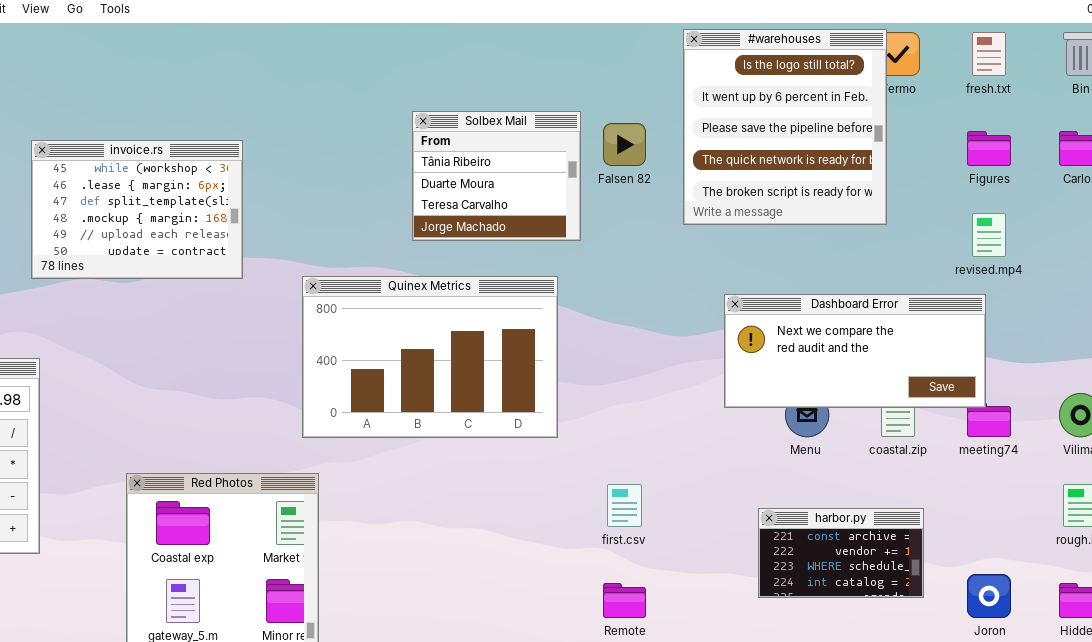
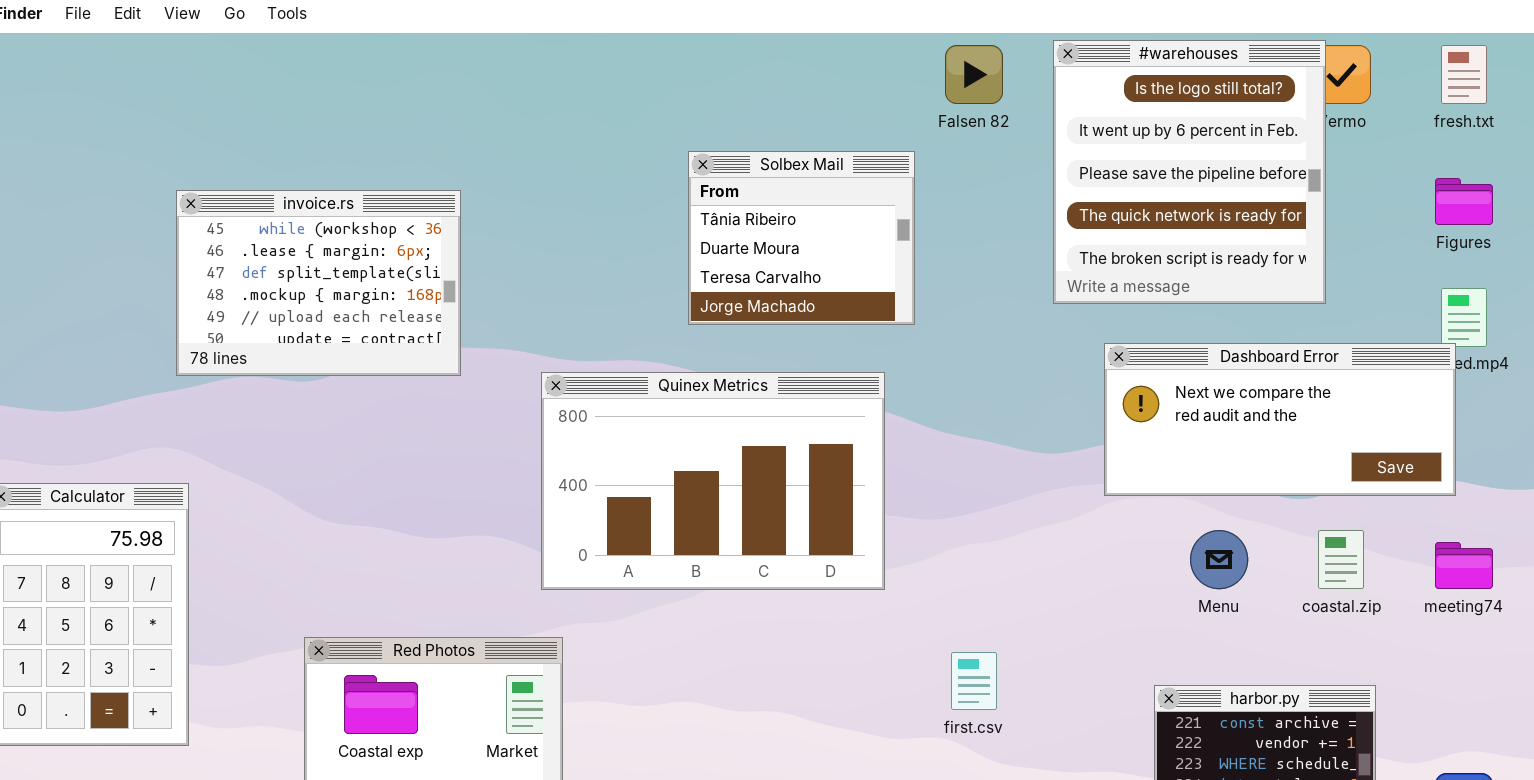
Falsen 82: [603,123,646,166] -> [945,45,1003,104], moved
Dashboard Error: [724,294,986,408] -> [1104,343,1456,496], moved

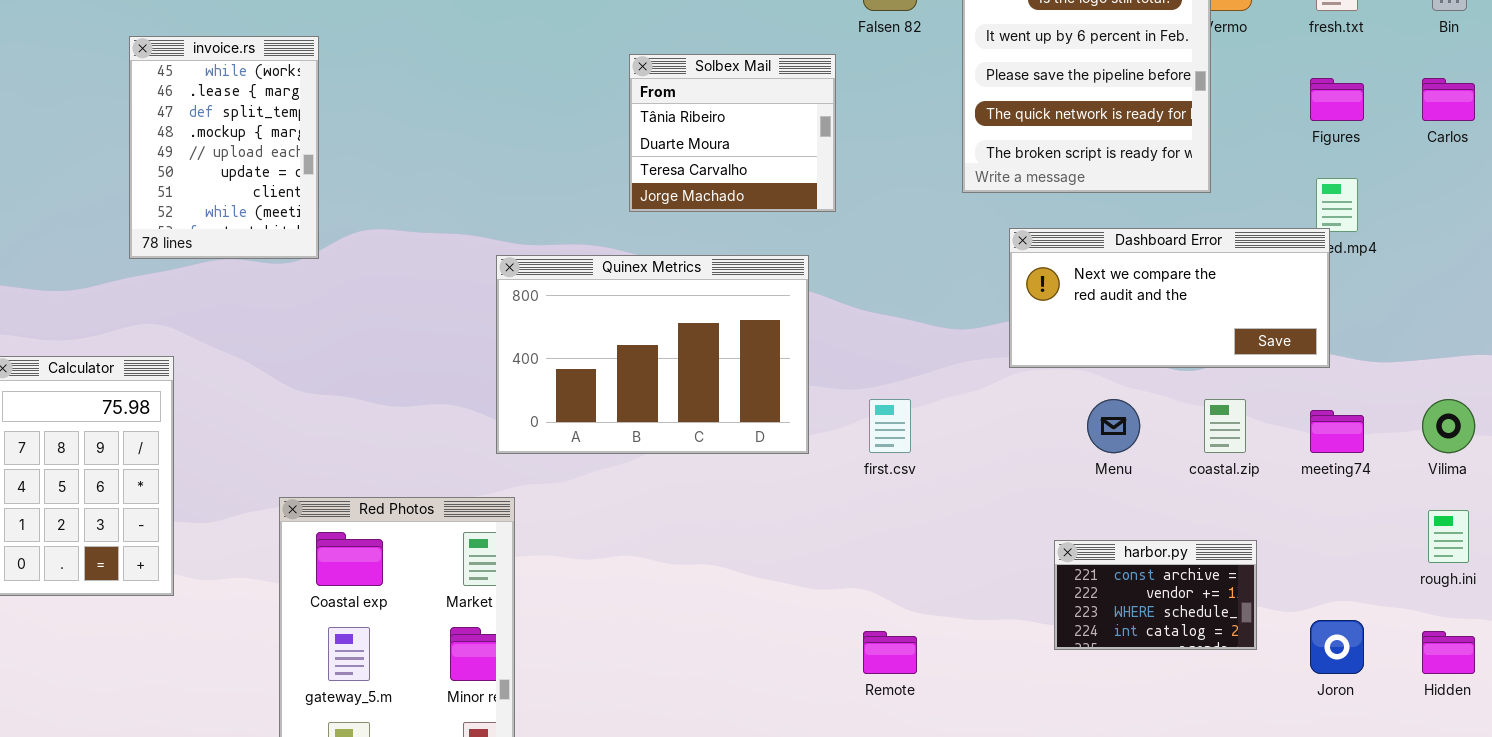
invoice.rs: [176,190,461,376] -> [129,36,319,259], moved, resized
first.csv: [951,652,997,710] -> [869,399,911,453], moved

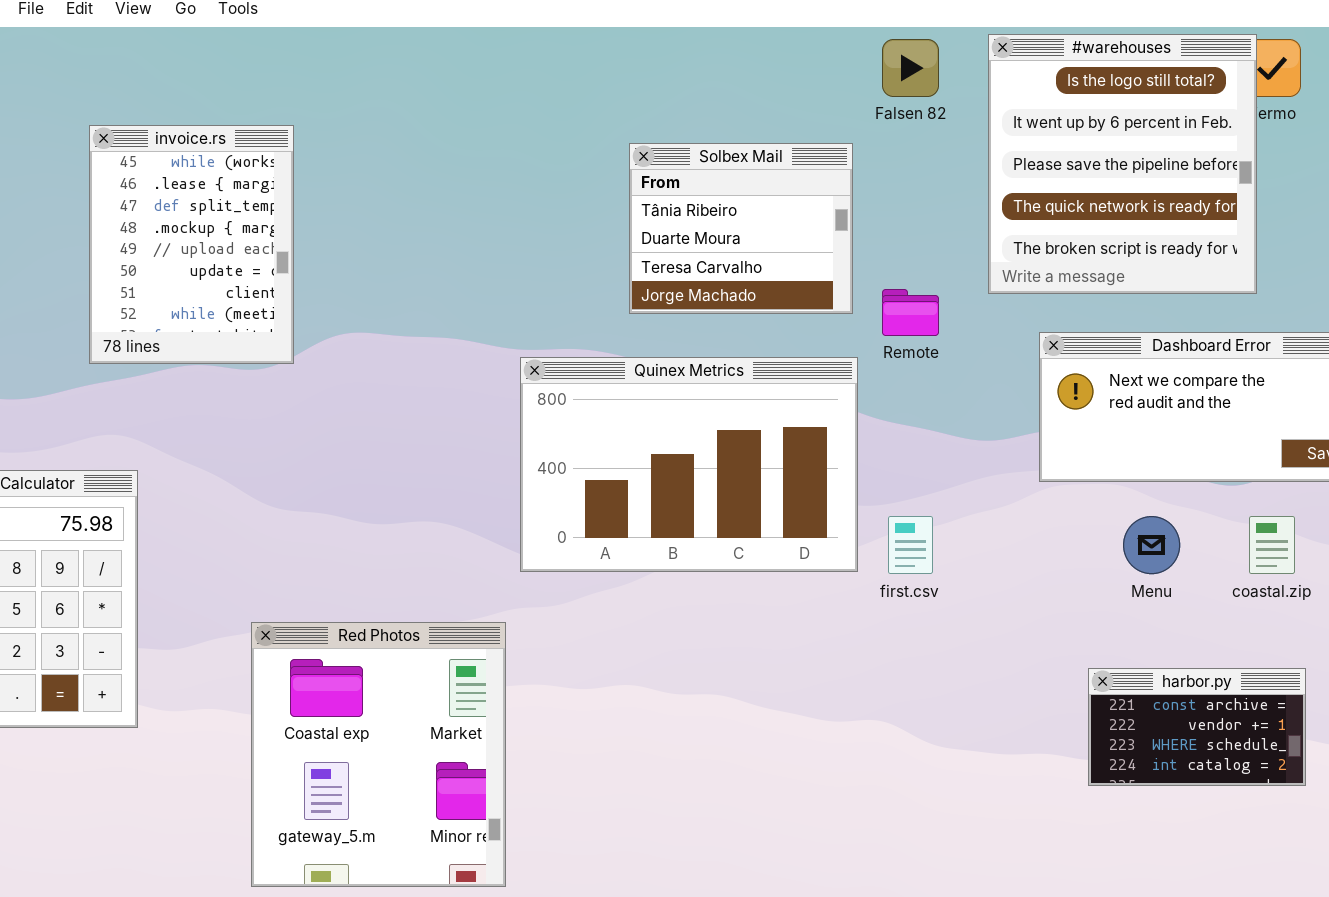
Quinex Metrics: [496,255,809,454] -> [520,357,858,572], moved
Remote: [863,631,917,674] -> [882,289,939,336], moved

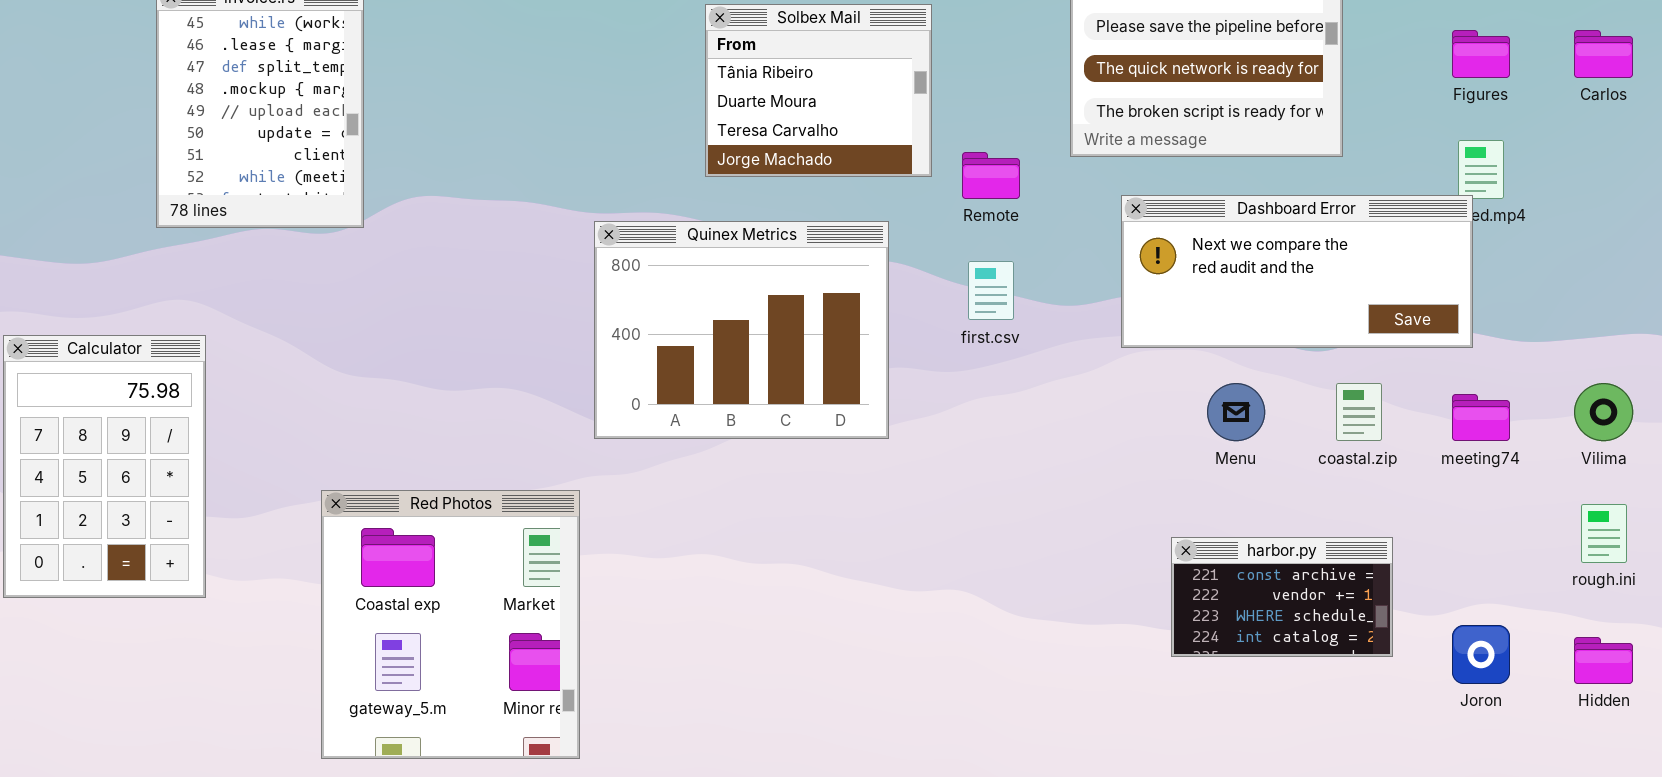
Quinex Metrics: [520,357,858,572] -> [594,221,889,439], resized
first.csv: [888,516,933,574] -> [968,261,1014,320], moved

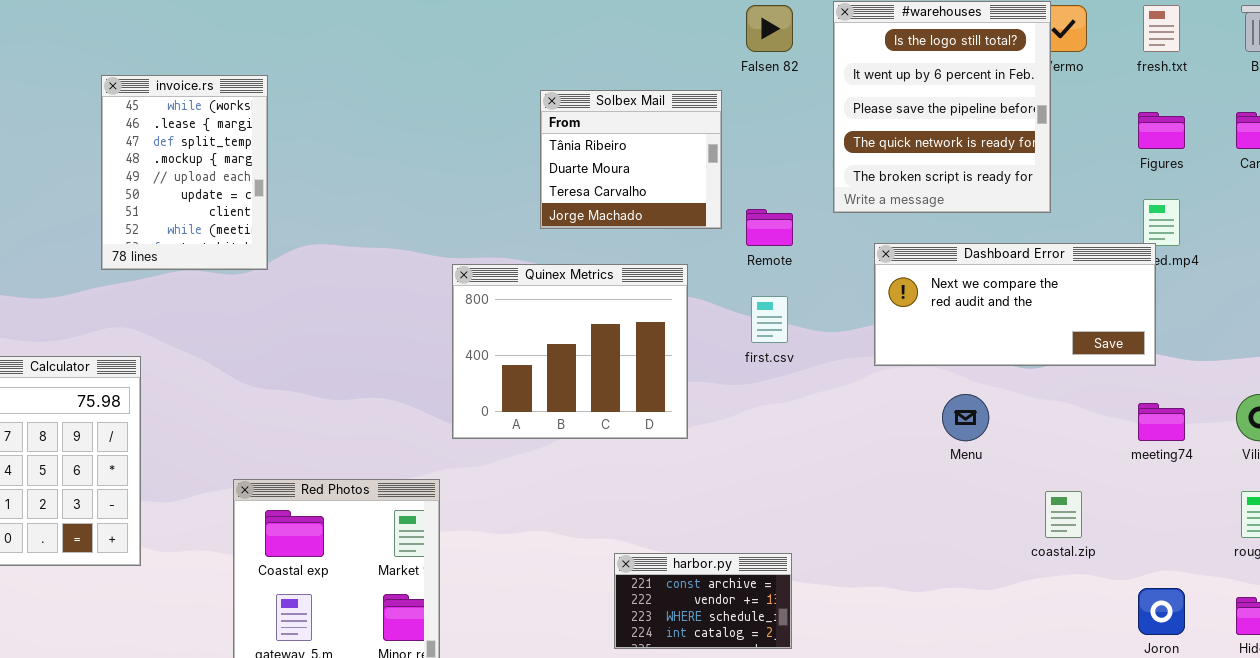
coastal.zip: [1336,383,1382,441] -> [1045,491,1082,538], moved
harbor.py: [1171,537,1393,657] -> [614,553,792,649], moved

